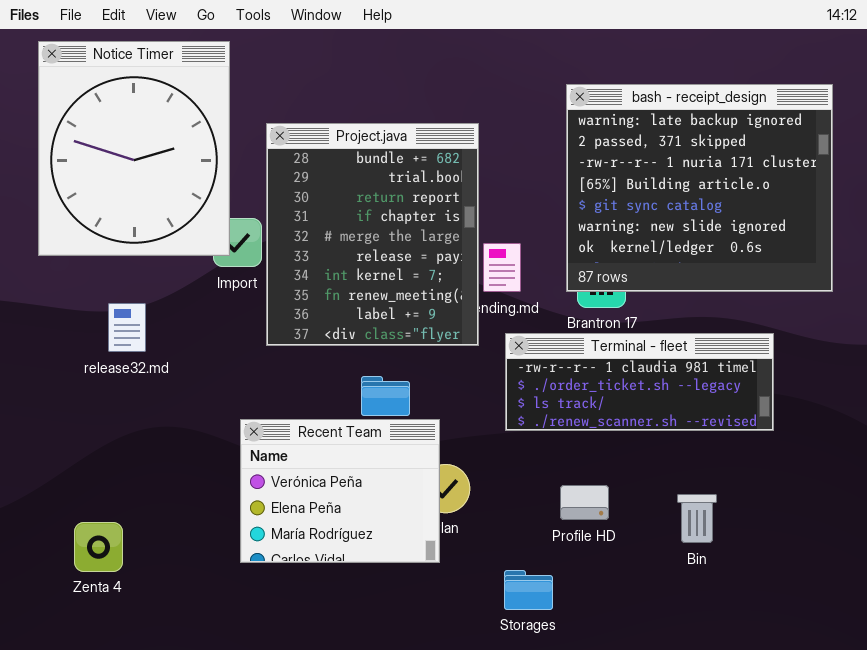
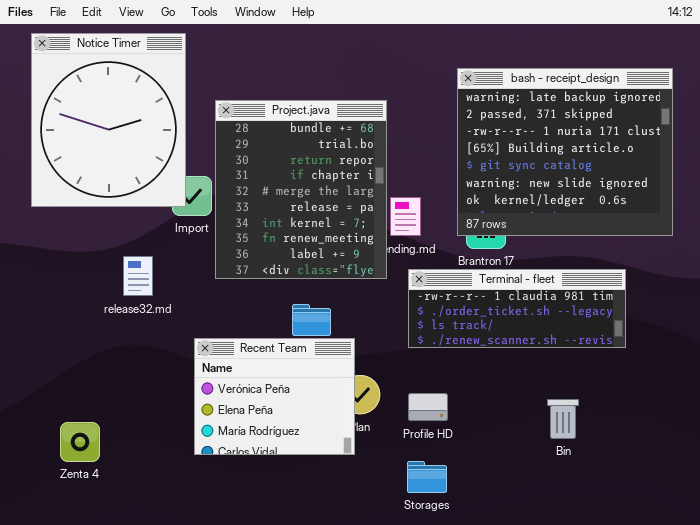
release32.md: [108,303,146,352] -> [123,256,153,296], moved
Profile HD: [560,485,609,520] -> [408,393,448,421], moved

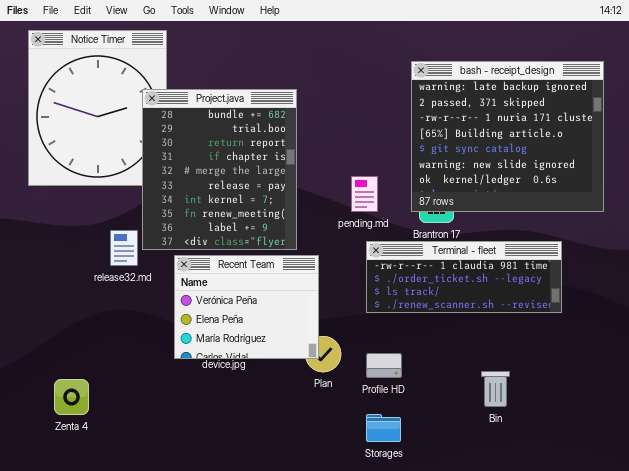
Project.java: [215,100,387,279] -> [142,89,297,250], moved
Recent Team: [194,338,355,455] -> [174,255,319,359], moved
Bin: [547,399,579,439] -> [481,371,510,407], moved

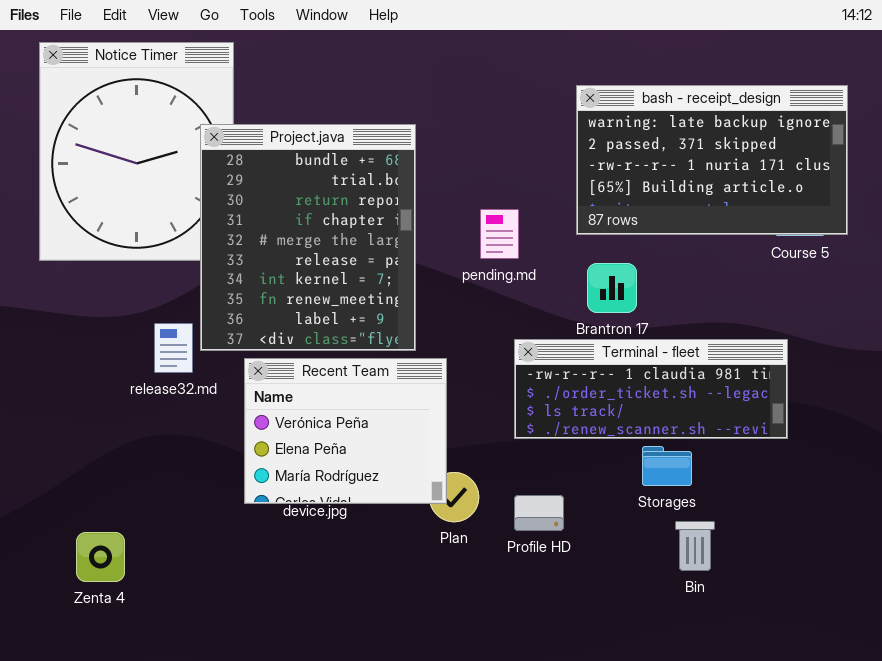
bash - receipt_design: [411,61,604,212] -> [576,85,848,235], resized
pending.md: [351,176,378,212] -> [480,209,519,259], moved
Storages: [366,414,401,442] -> [642,446,692,486], moved

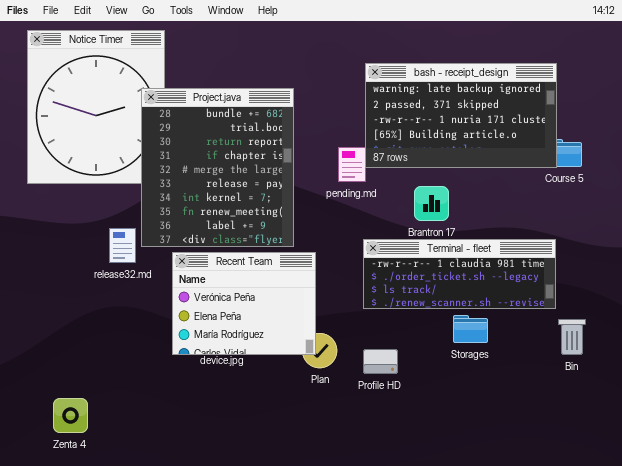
bash - receipt_design: [576,85,848,235] -> [365,63,557,168], moved
Bin: [675,521,715,571] -> [558,319,586,355], moved
Zenta 4: [76,532,125,582] -> [53,398,88,433], moved

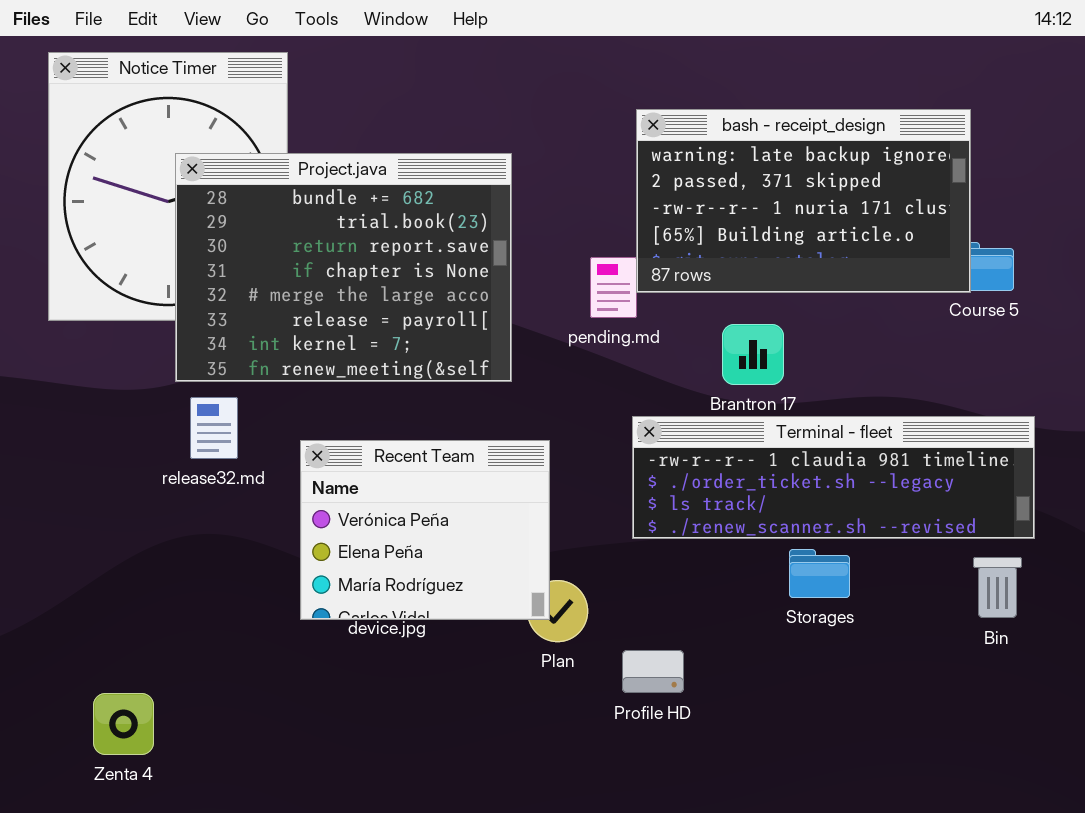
Project.java: [141,88,294,247] -> [175,153,512,382], resized
Terminal - fleet: [363,239,556,309] -> [632,416,1035,539], resized
Profile HD: [363,349,398,374] -> [622,650,684,693], moved

